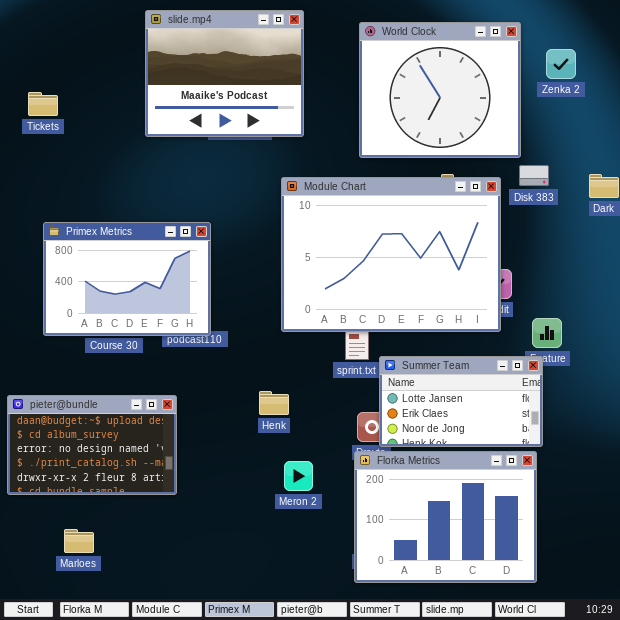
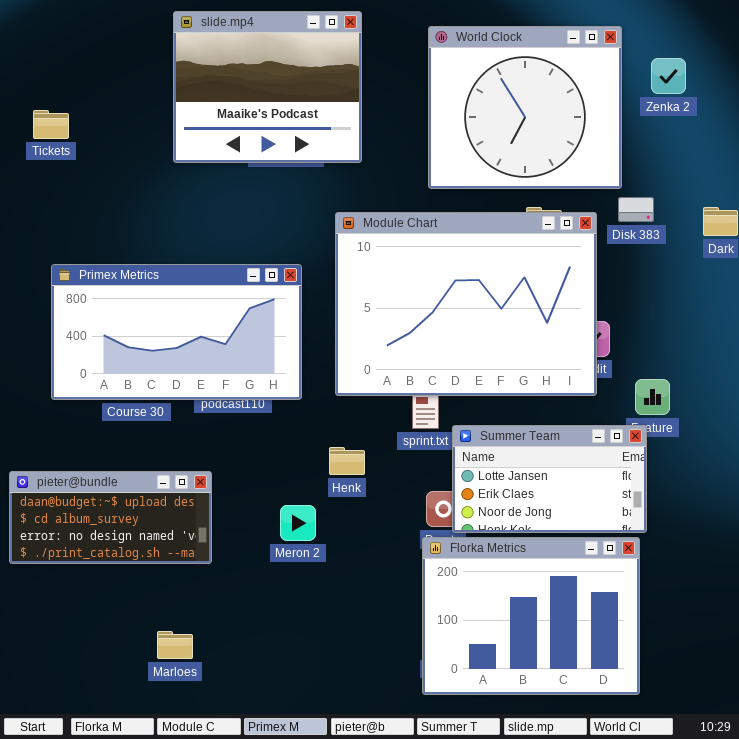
Primex Metrics: [43,222,211,336] -> [51,264,302,400], resized
Henk: [259,391,289,415] -> [329,447,365,475], moved
pieter@bundle: [7,395,177,495] -> [9,471,212,564], resized
Meron 2: [284,461,313,491] -> [280,505,316,541], moved
Marloes: [64,529,94,553] -> [157,631,193,659], moved

